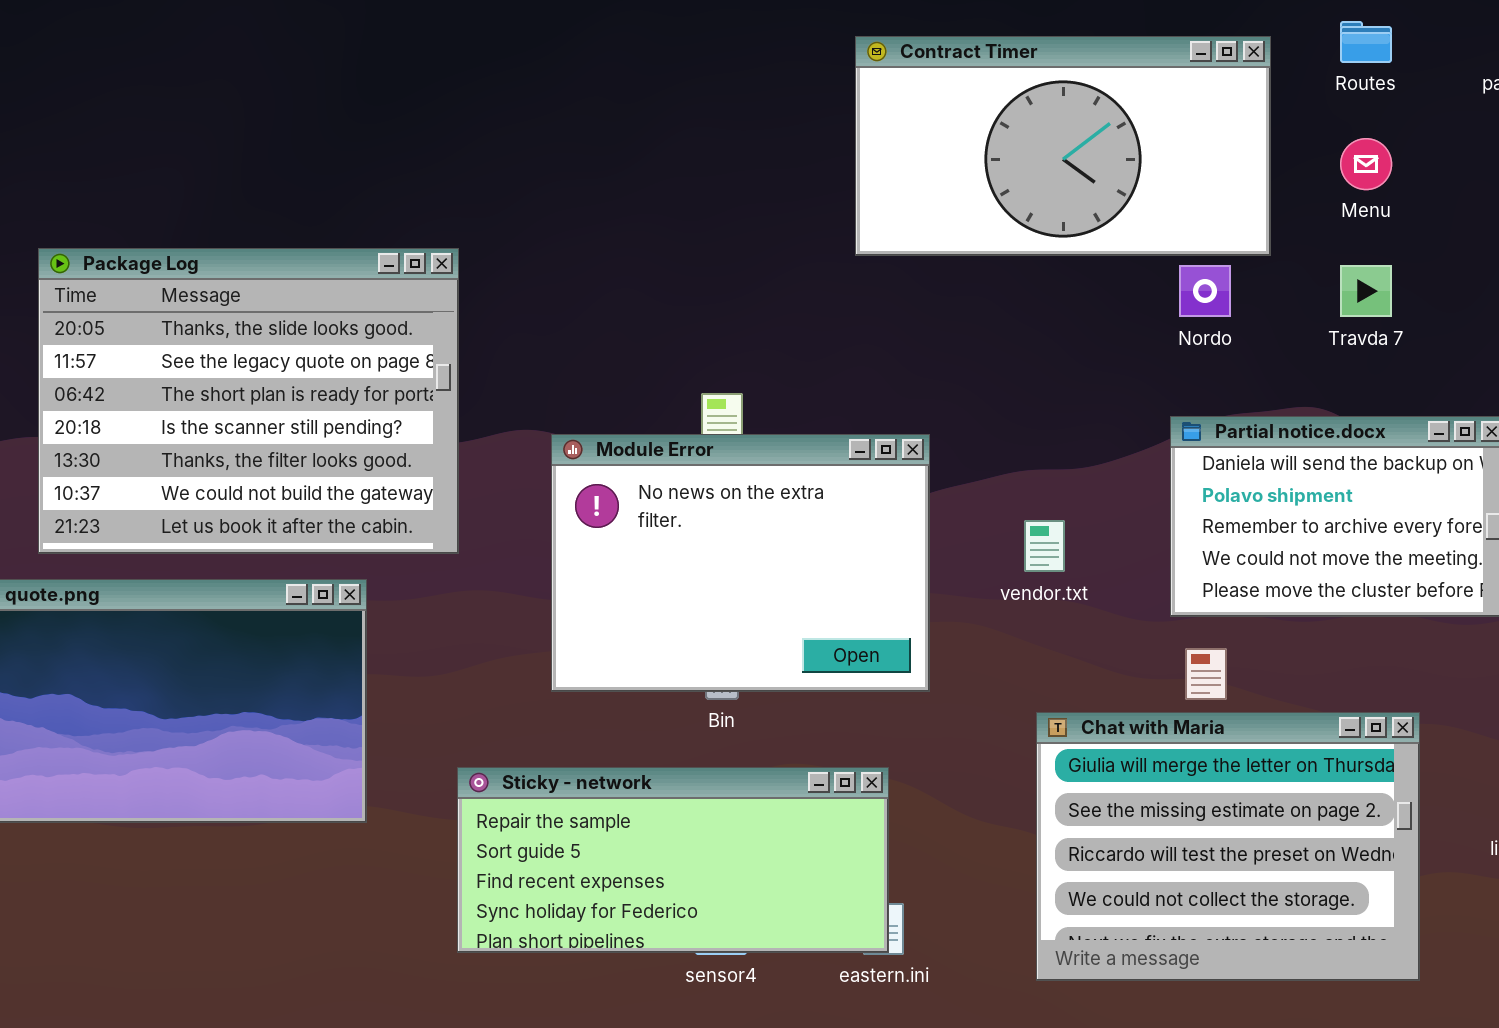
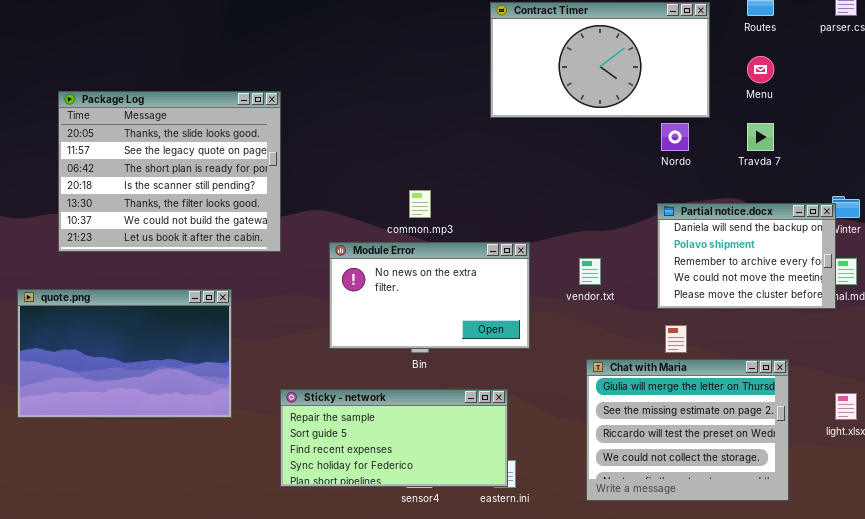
Package Log: [38,248,459,554] -> [58,91,281,252], moved
Module Error: [551,434,930,692] -> [329,242,530,349], resized

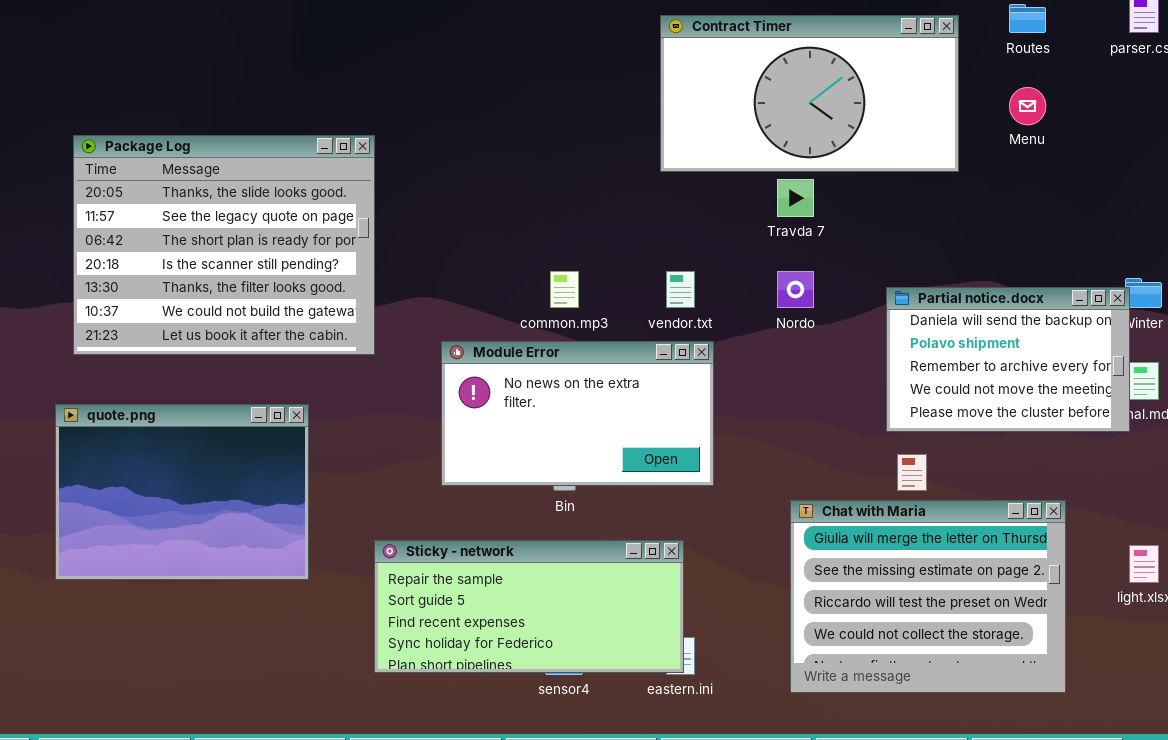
Nordo: [661,123,689,151] -> [777,271,814,308], moved
Travda 7: [747,123,774,151] -> [777,179,814,217], moved
vendor.txt: [579,258,601,285] -> [666,271,695,308], moved
quote.png: [17,289,232,418] -> [55,404,309,580], resized

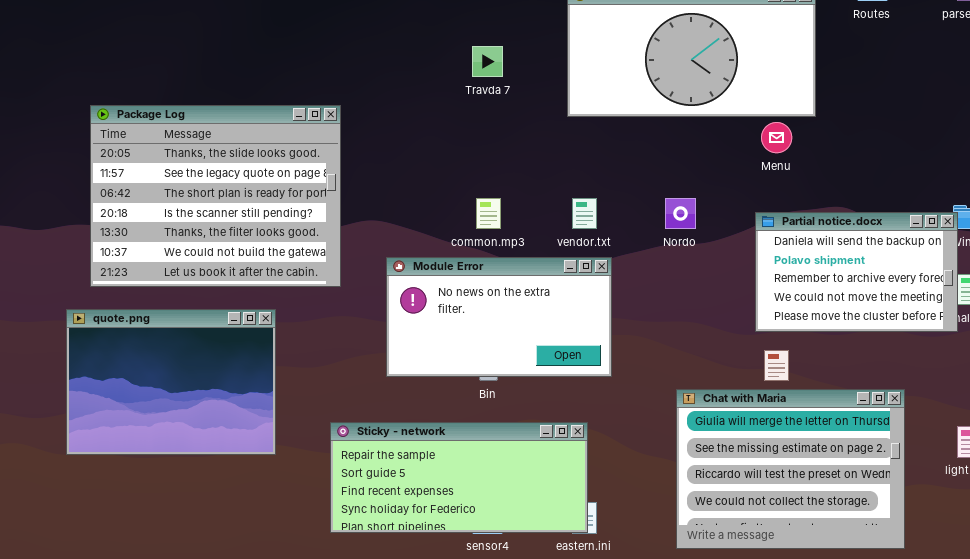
Menu: [1009,87,1046,125] -> [761,122,792,153], moved
Package Log: [73,135,375,355] -> [90,105,341,287], moved
Travda 7: [777,179,814,217] -> [472,46,503,77], moved

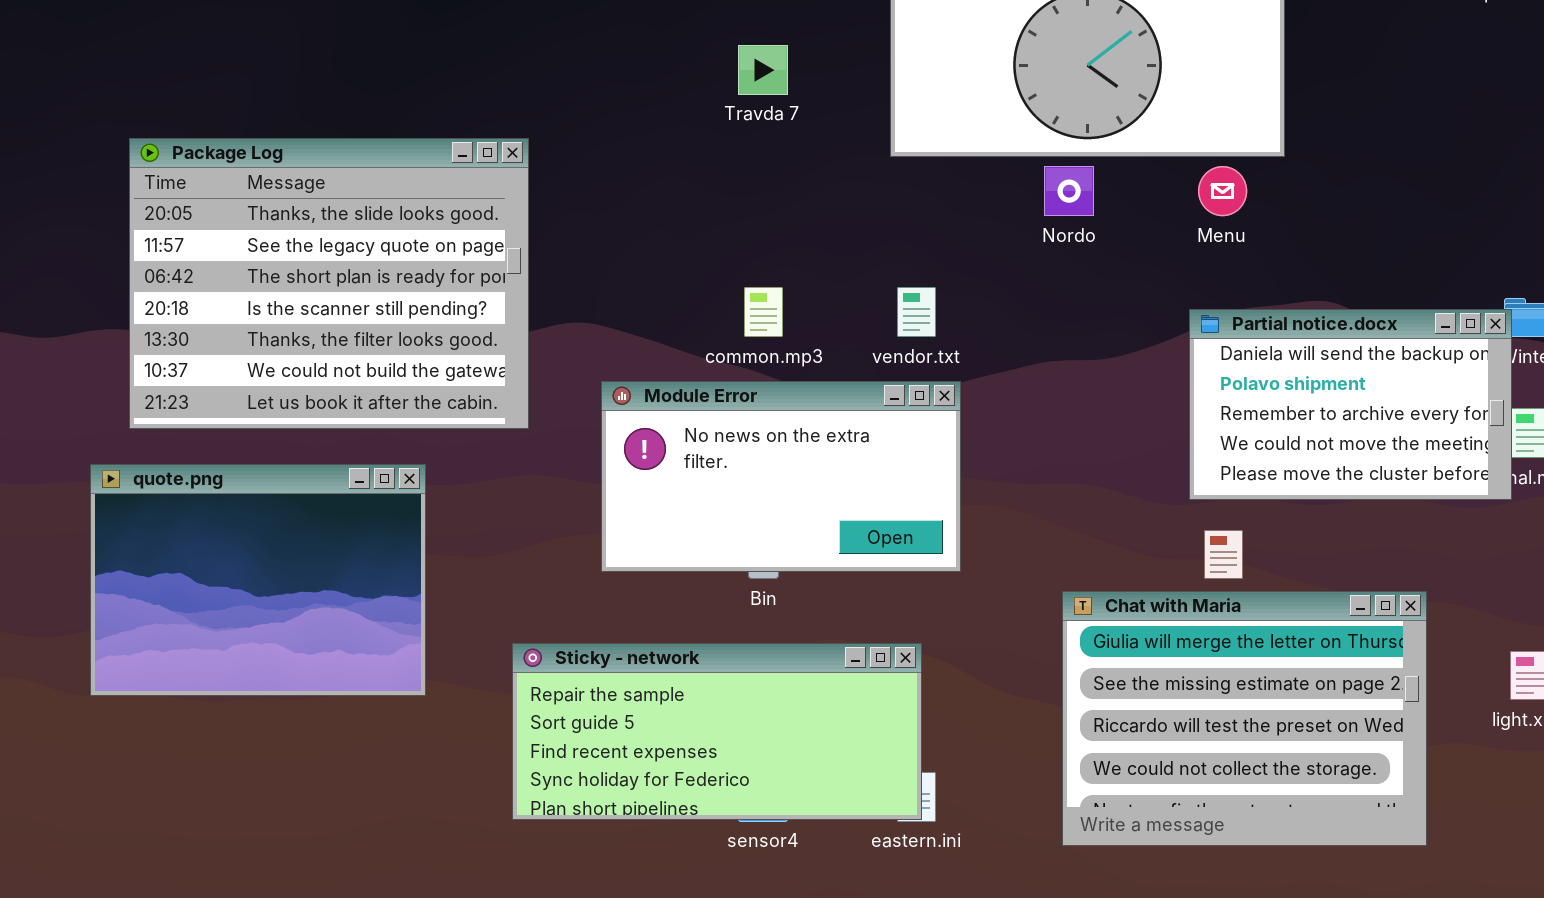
Nordo: [665,198,696,229] -> [1044,166,1094,216], moved

